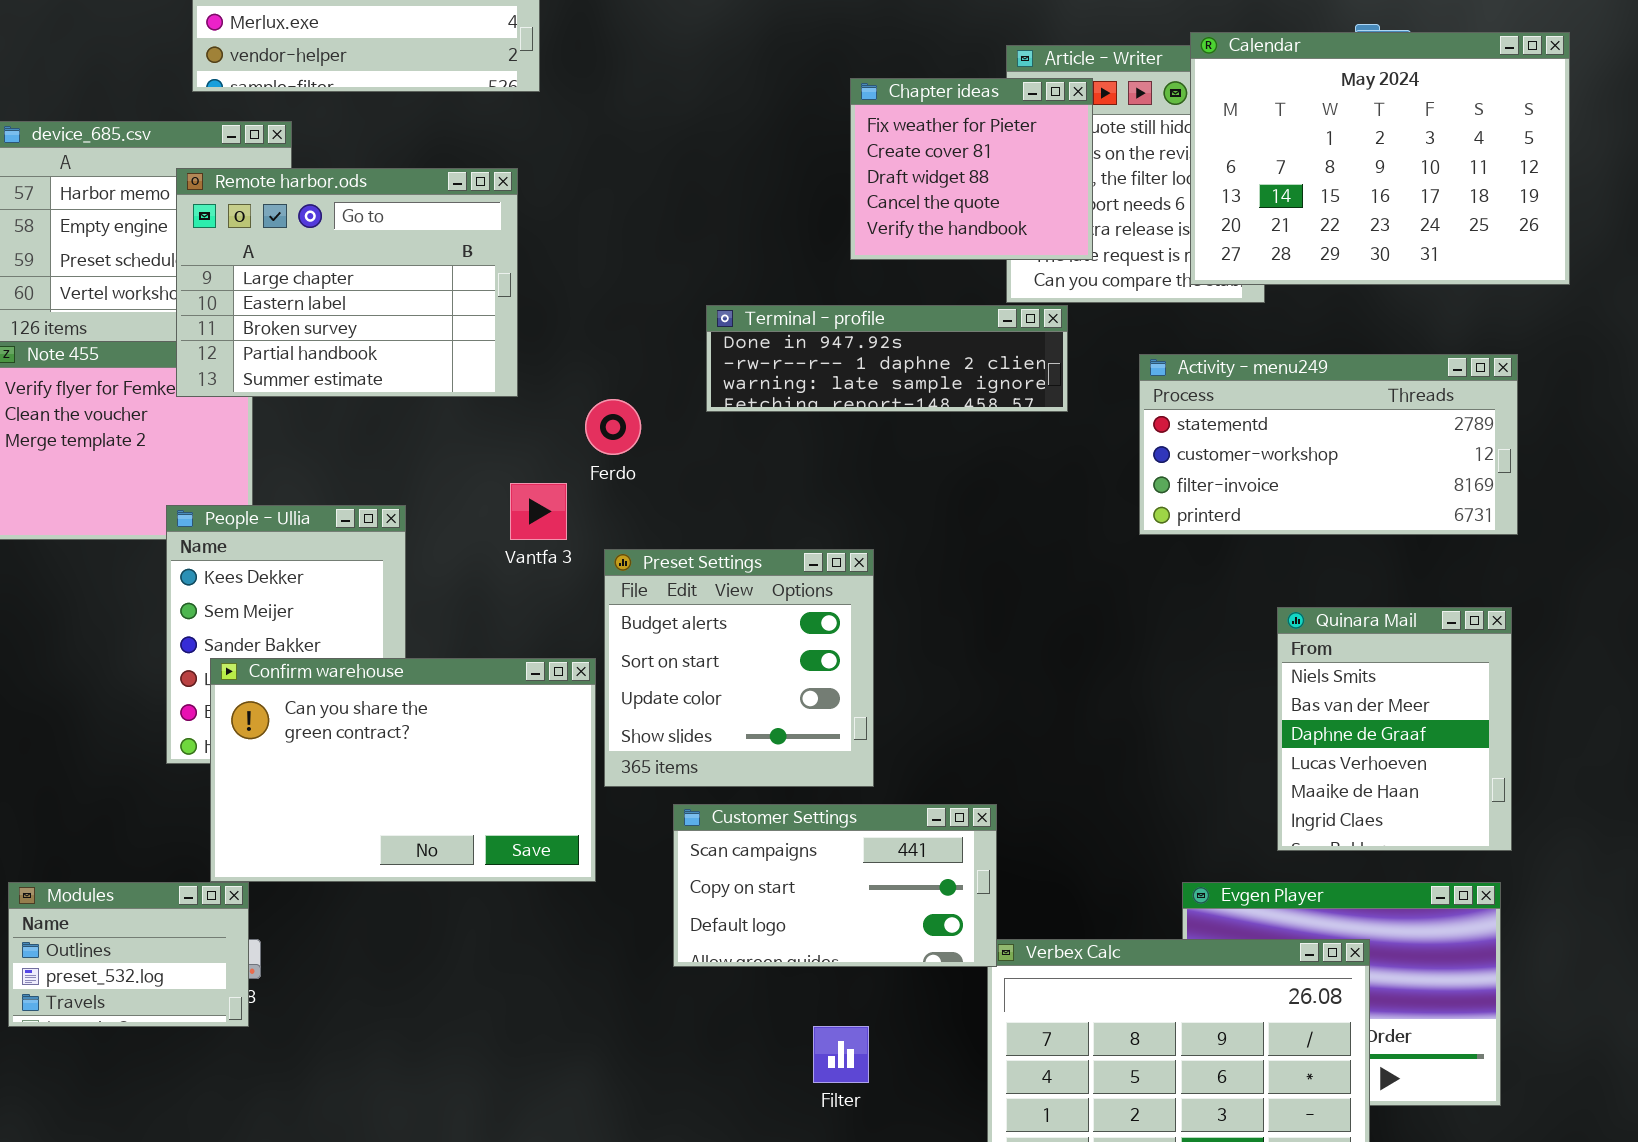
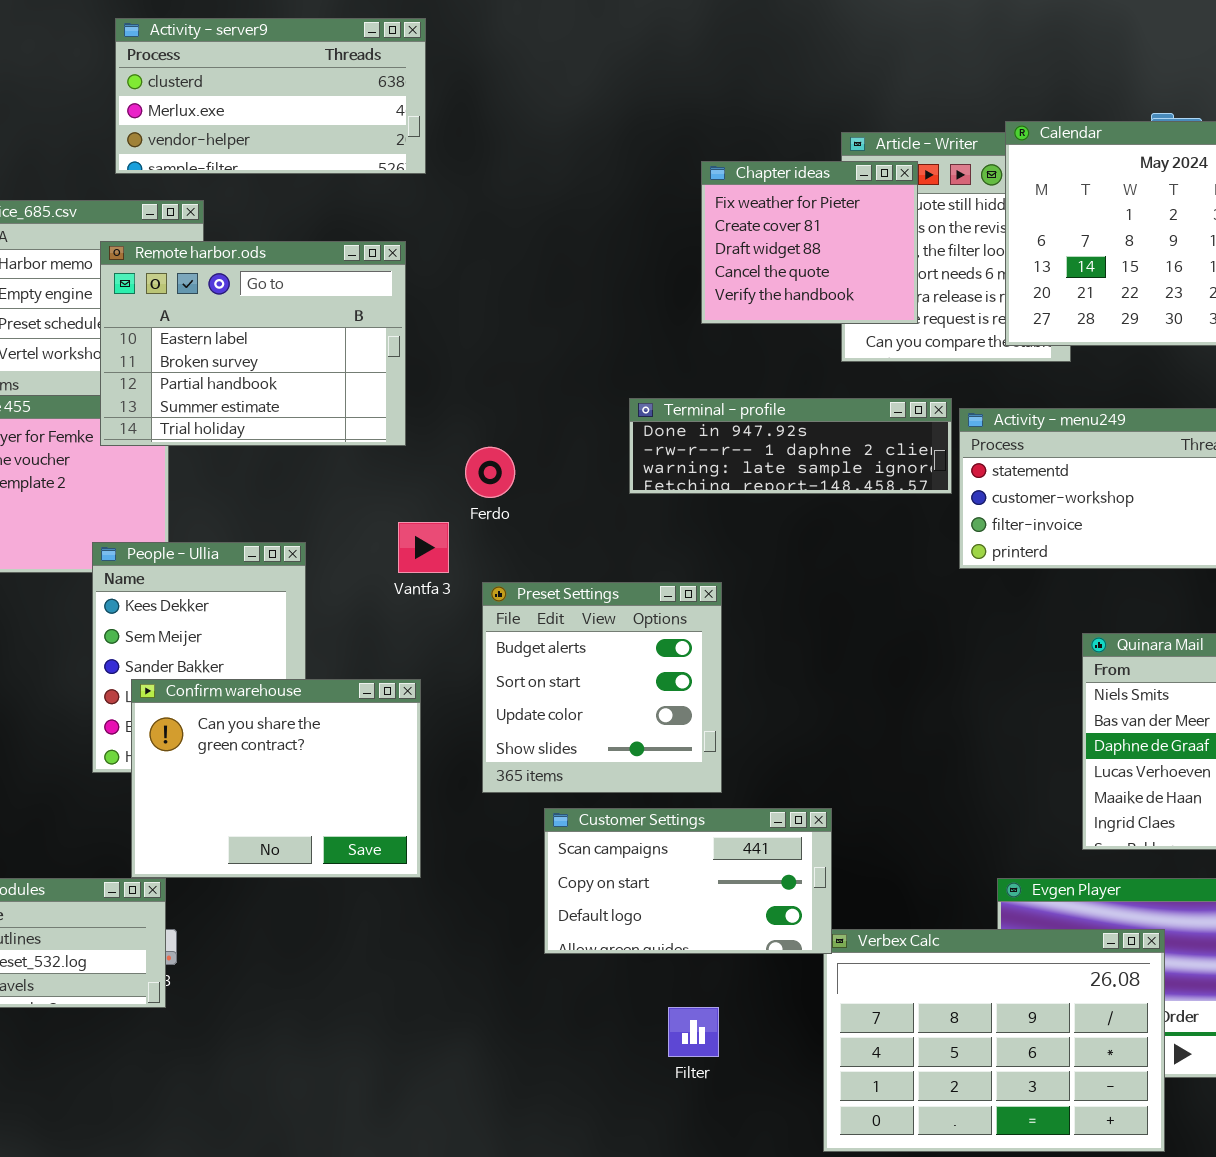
Remote harbor.ods: [176,168,518,397] -> [100,241,406,446], scrolled down 1 row
Terminal - profile: [706,305,1068,412] -> [629,398,952,494], moved
Confirm warehouse: [210,658,596,882] -> [131,679,421,878], resized

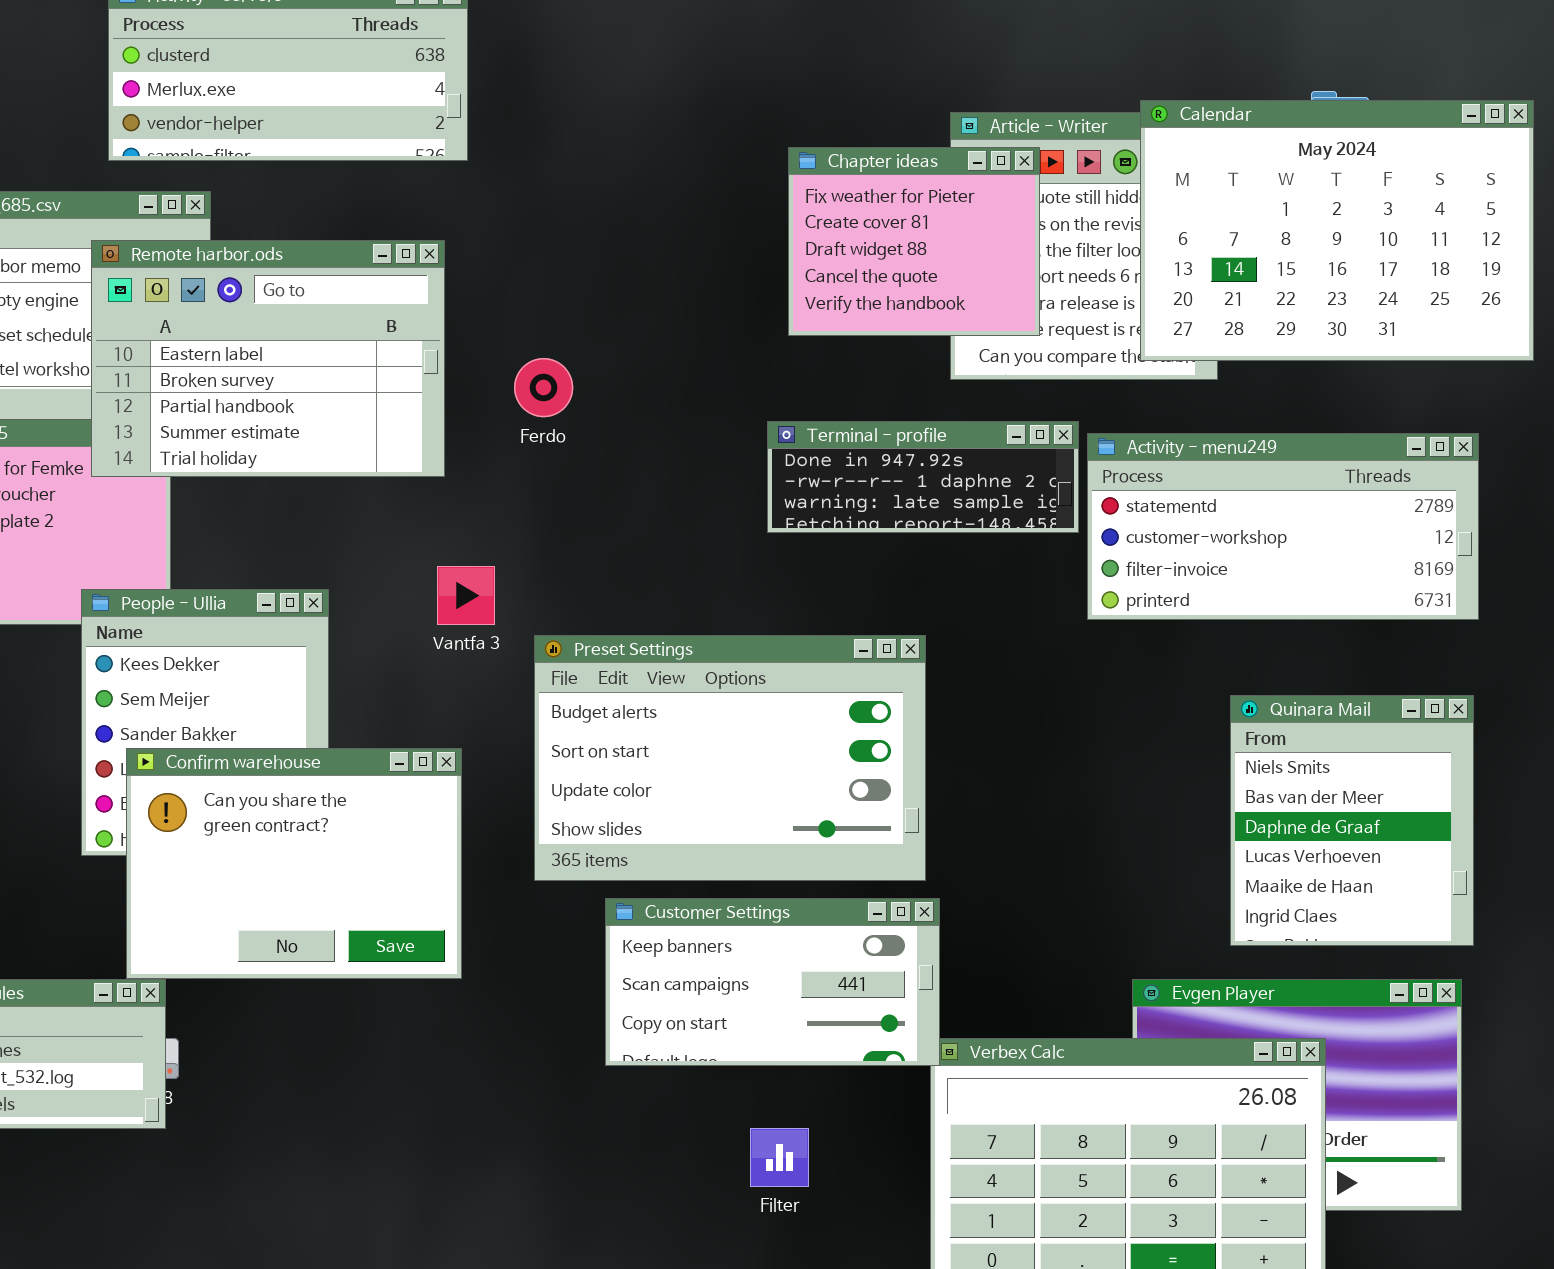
Terminal - profile: [629,398,952,494] -> [767,421,1079,533], resized
Ferdo: [465,447,515,498] -> [514,358,573,417], moved
Preset Settings: [482,582,722,793] -> [534,635,926,881], resized
Customer Settings: [544,808,832,954] -> [605,898,940,1066], scrolled up 1 row

